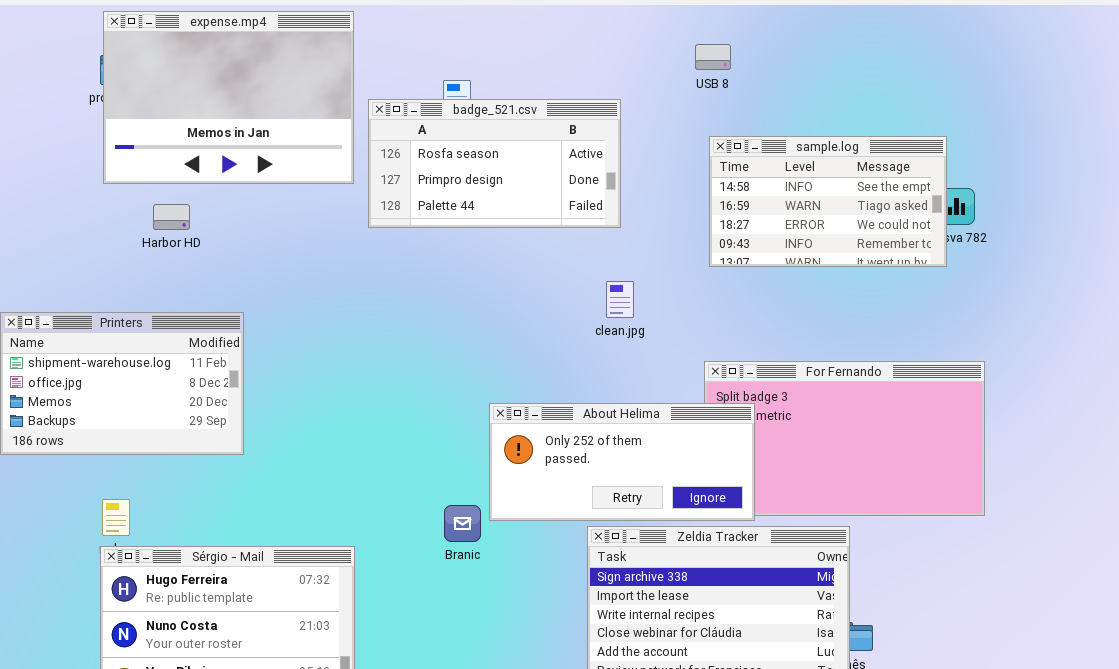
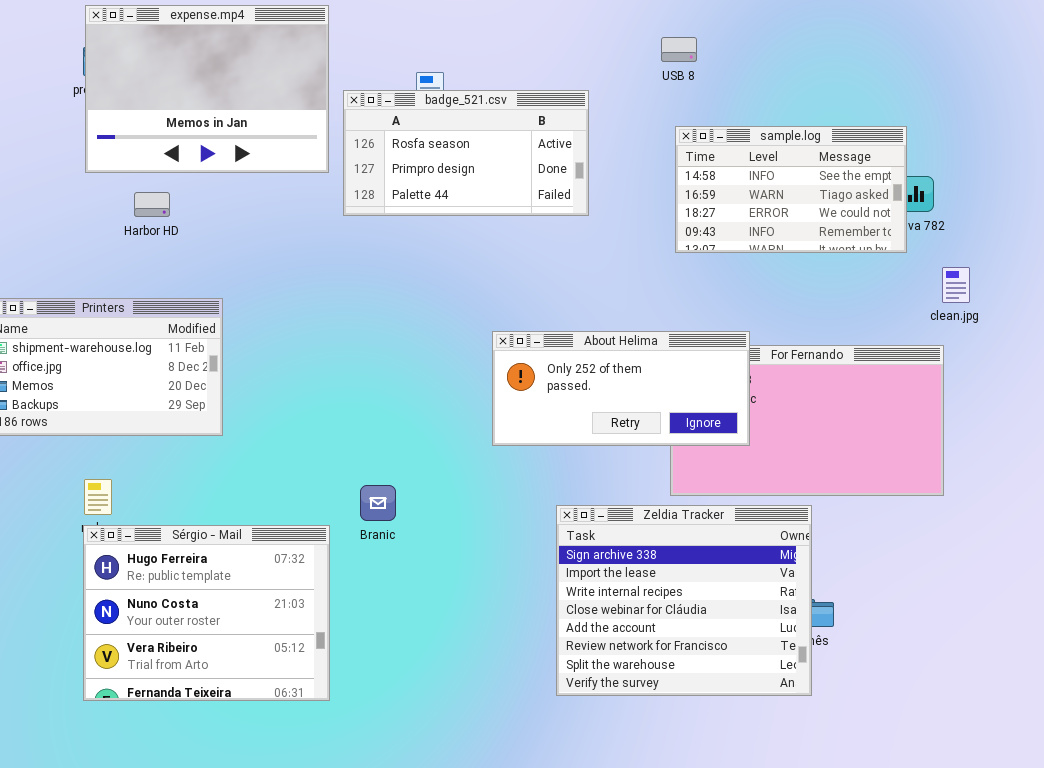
clean.jpg: [606,281,634,318] -> [942,267,970,303], moved
About Helima: [489,403,755,521] -> [492,331,750,446], moved
Branic: [444,505,481,542] -> [360,485,396,521], moved

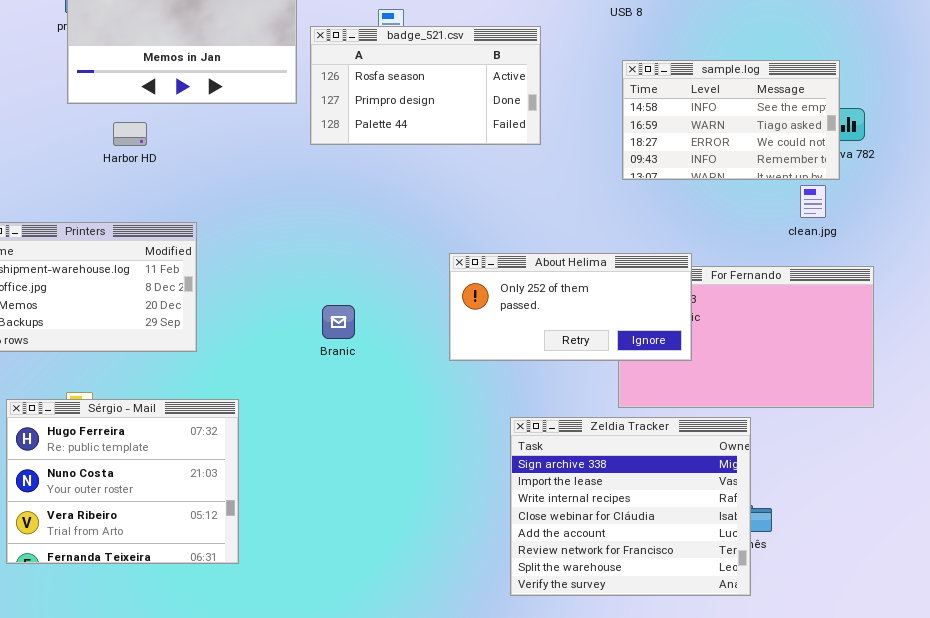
clean.jpg: [942,267,970,303] -> [800,185,826,218], moved
Branic: [360,485,396,521] -> [322,305,355,339], moved
Sérgio - Mail: [83,525,330,701] -> [6,399,239,564], moved

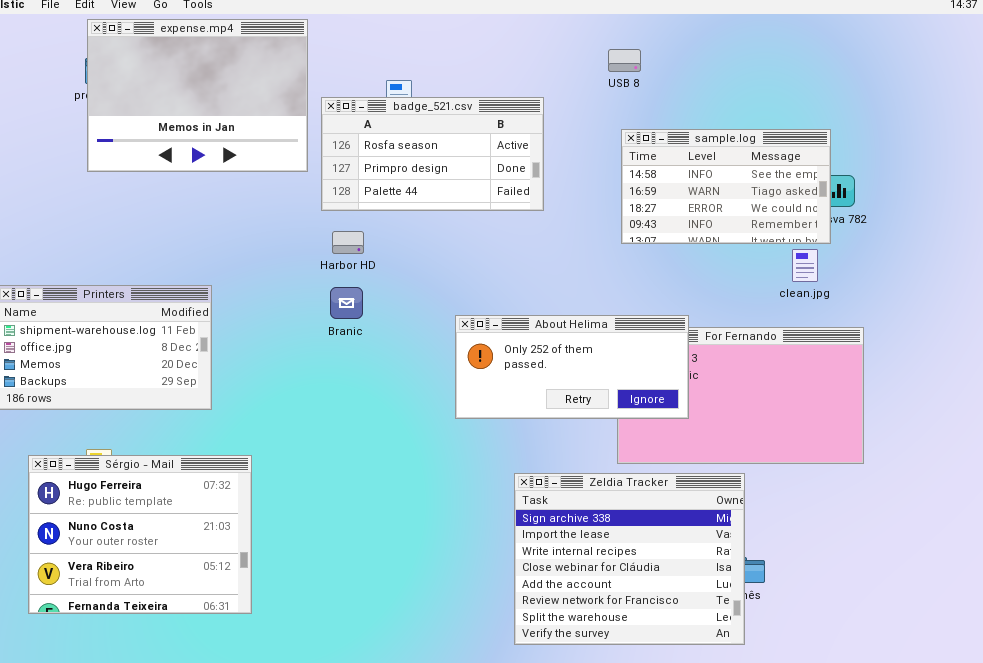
Harbor HD: [113,122,147,146] -> [332,231,364,254], moved
Branic: [322,305,355,339] -> [330,287,363,319], moved

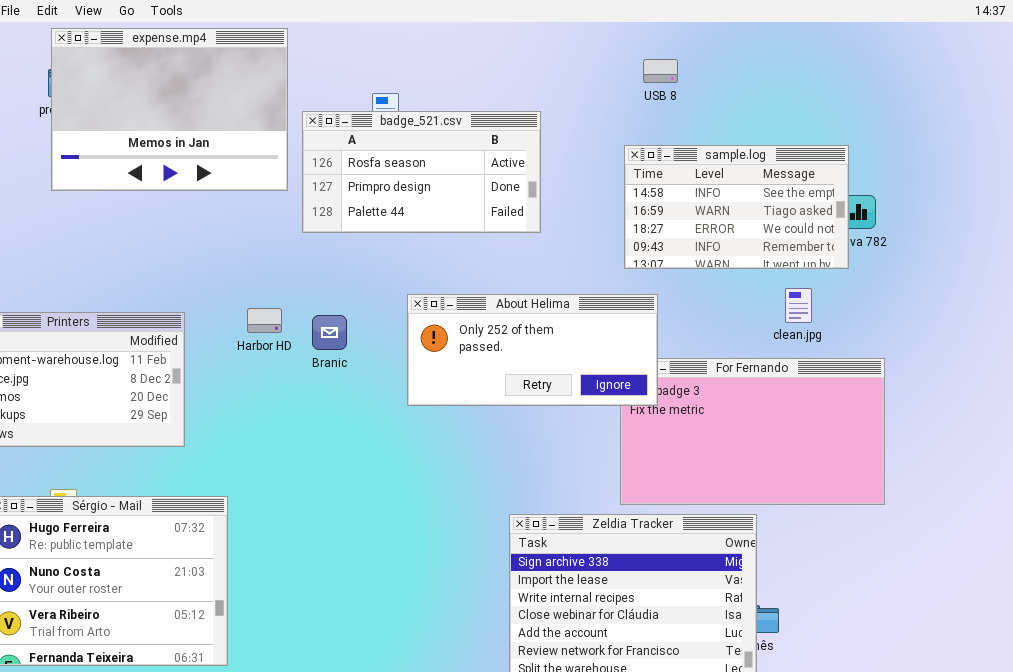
USB 8: [608,49,641,72] -> [643,59,678,83], moved
Harbor HD: [332,231,364,254] -> [247,308,282,333], moved
clean.jpg: [792,249,818,282] -> [785,288,812,323], moved
About Helima: [455,315,689,419] -> [407,294,658,406], moved

